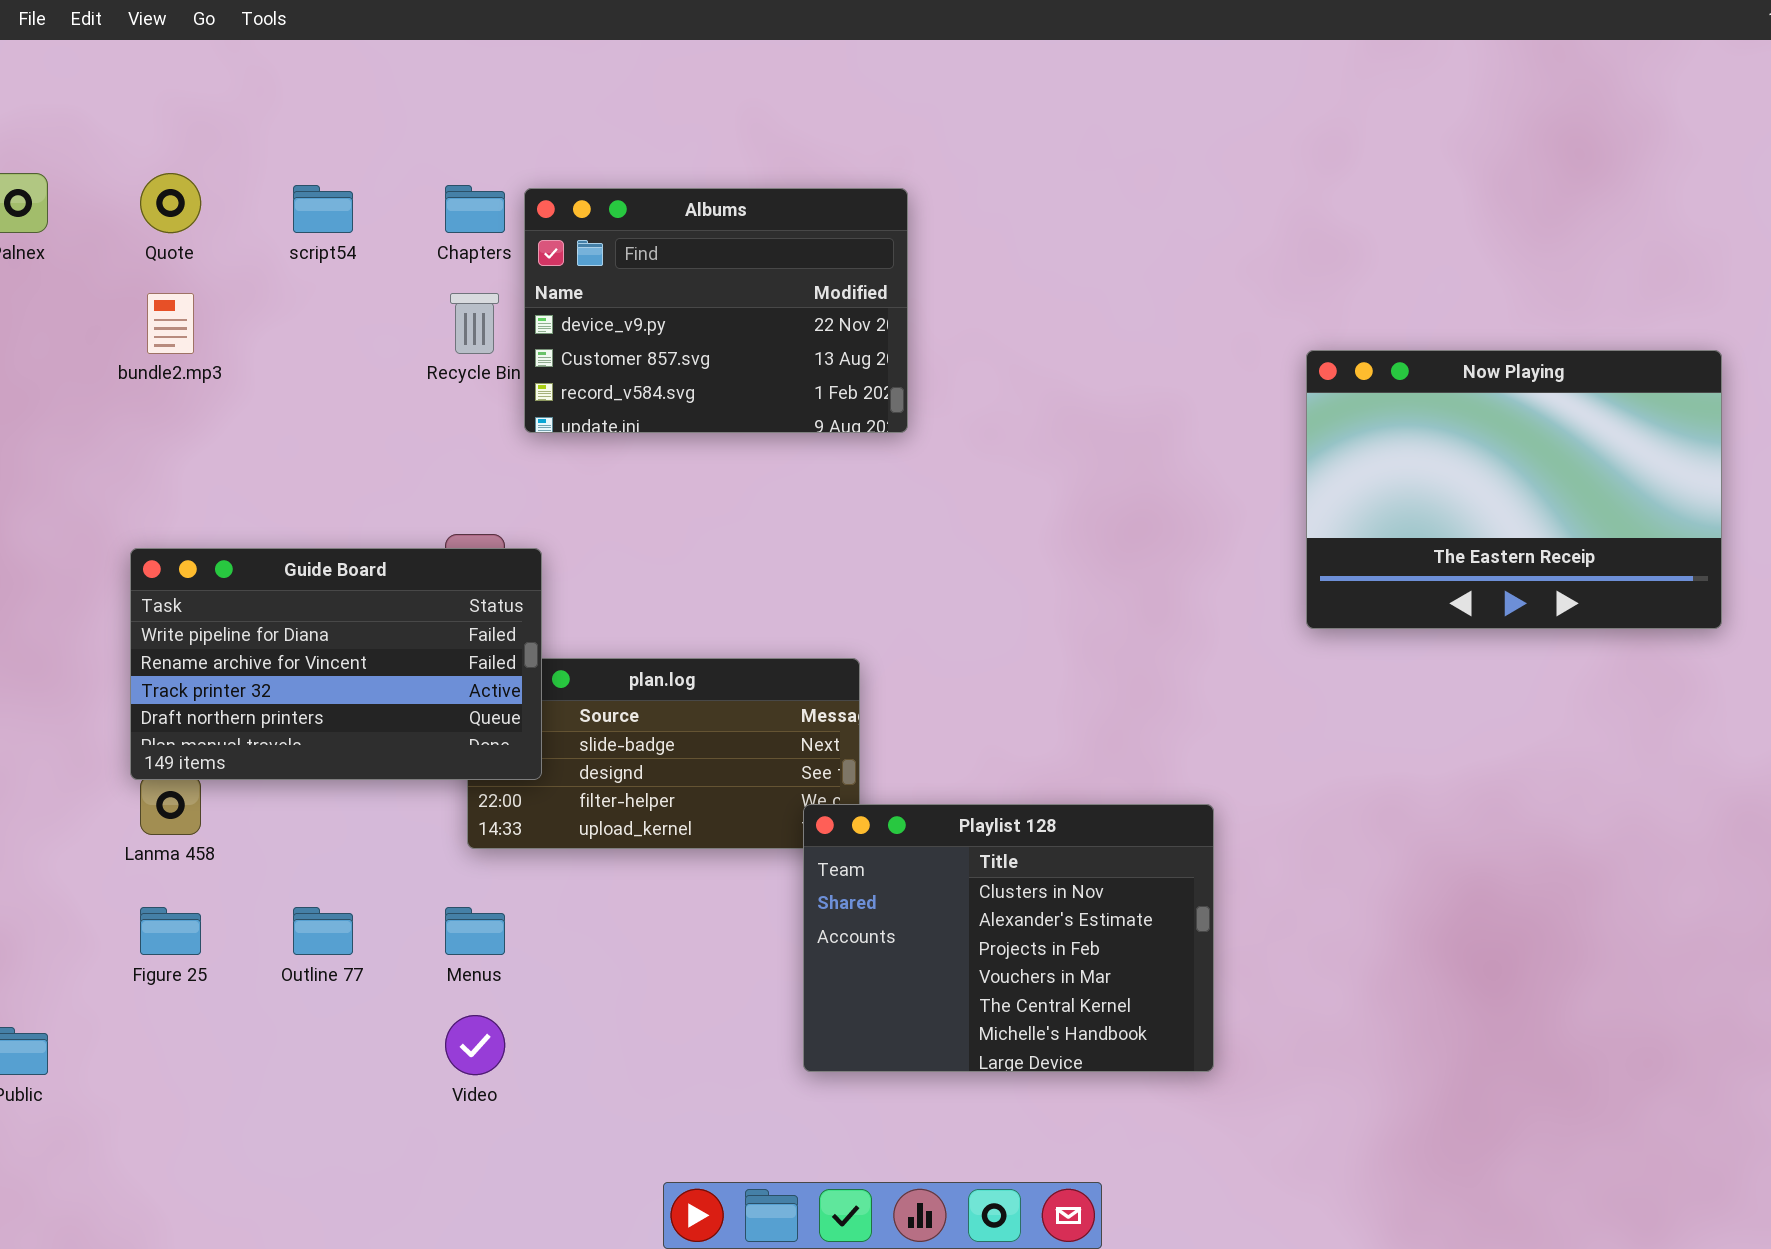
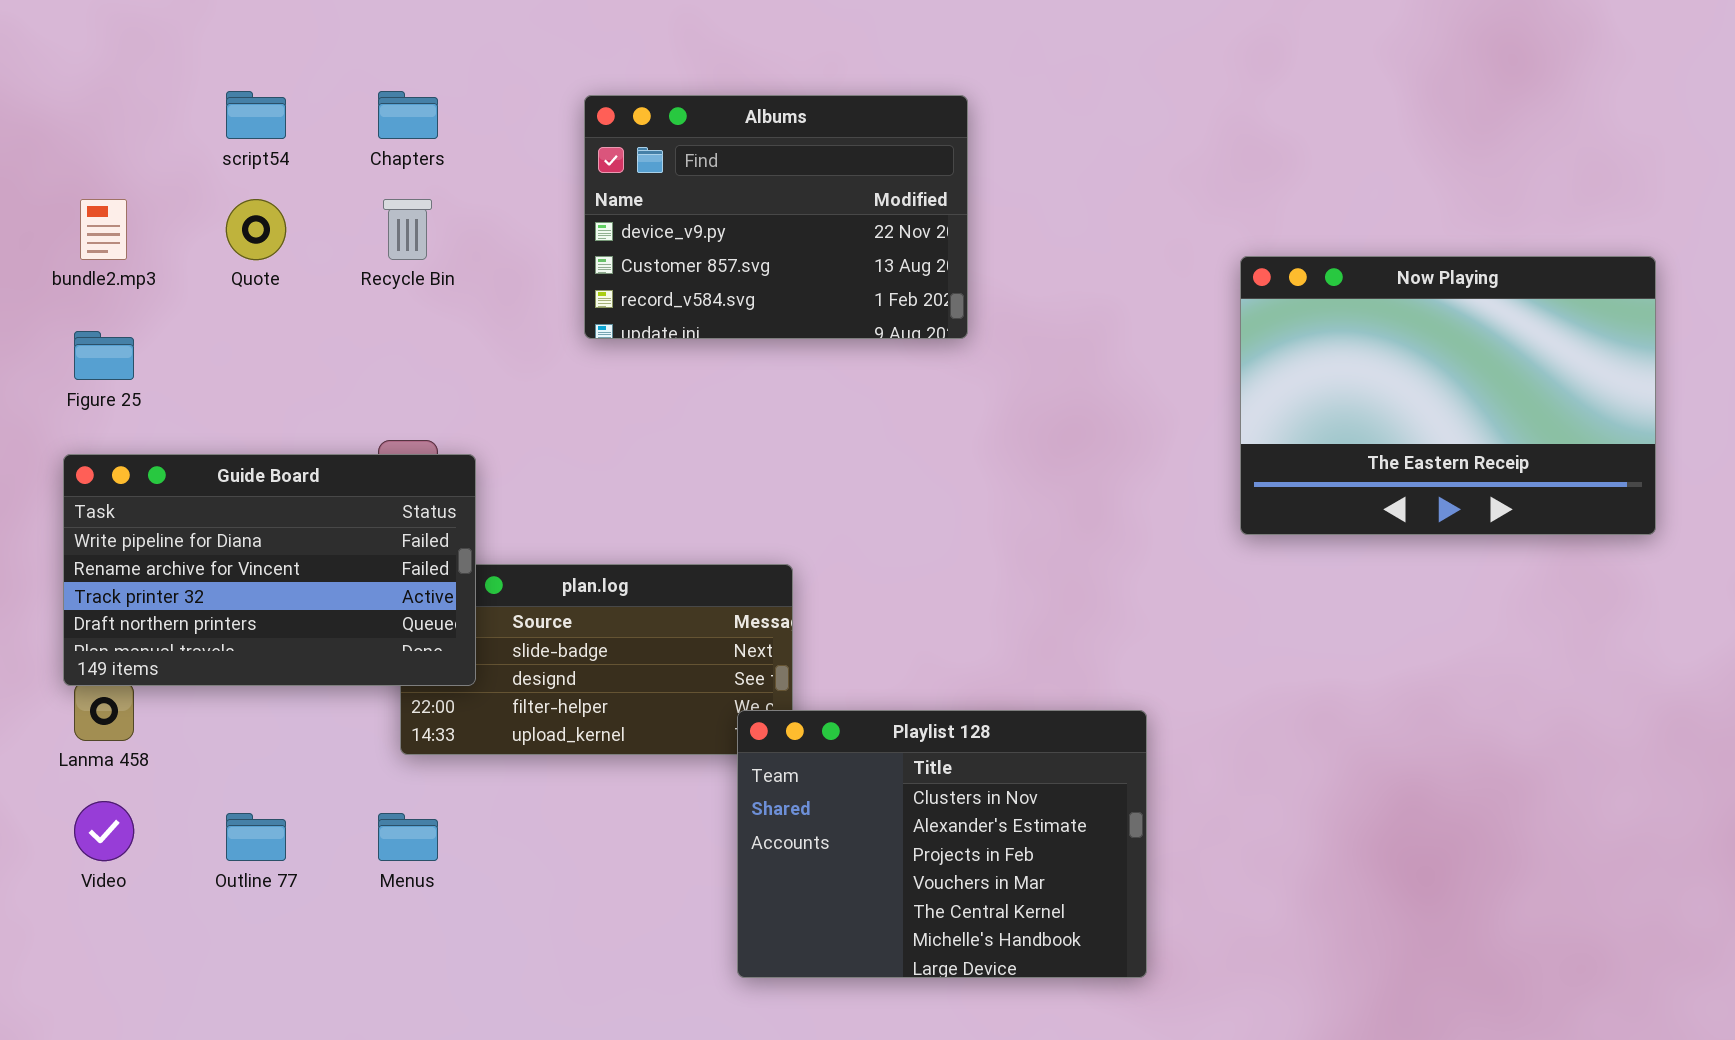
Quote: [140,173,201,233] -> [226,199,286,260], moved
Albums: [524,188,908,433] -> [584,95,968,339], moved
Figure 25: [140,907,201,955] -> [74,331,134,380], moved
Video: [445,1015,505,1075] -> [74,801,134,861], moved

